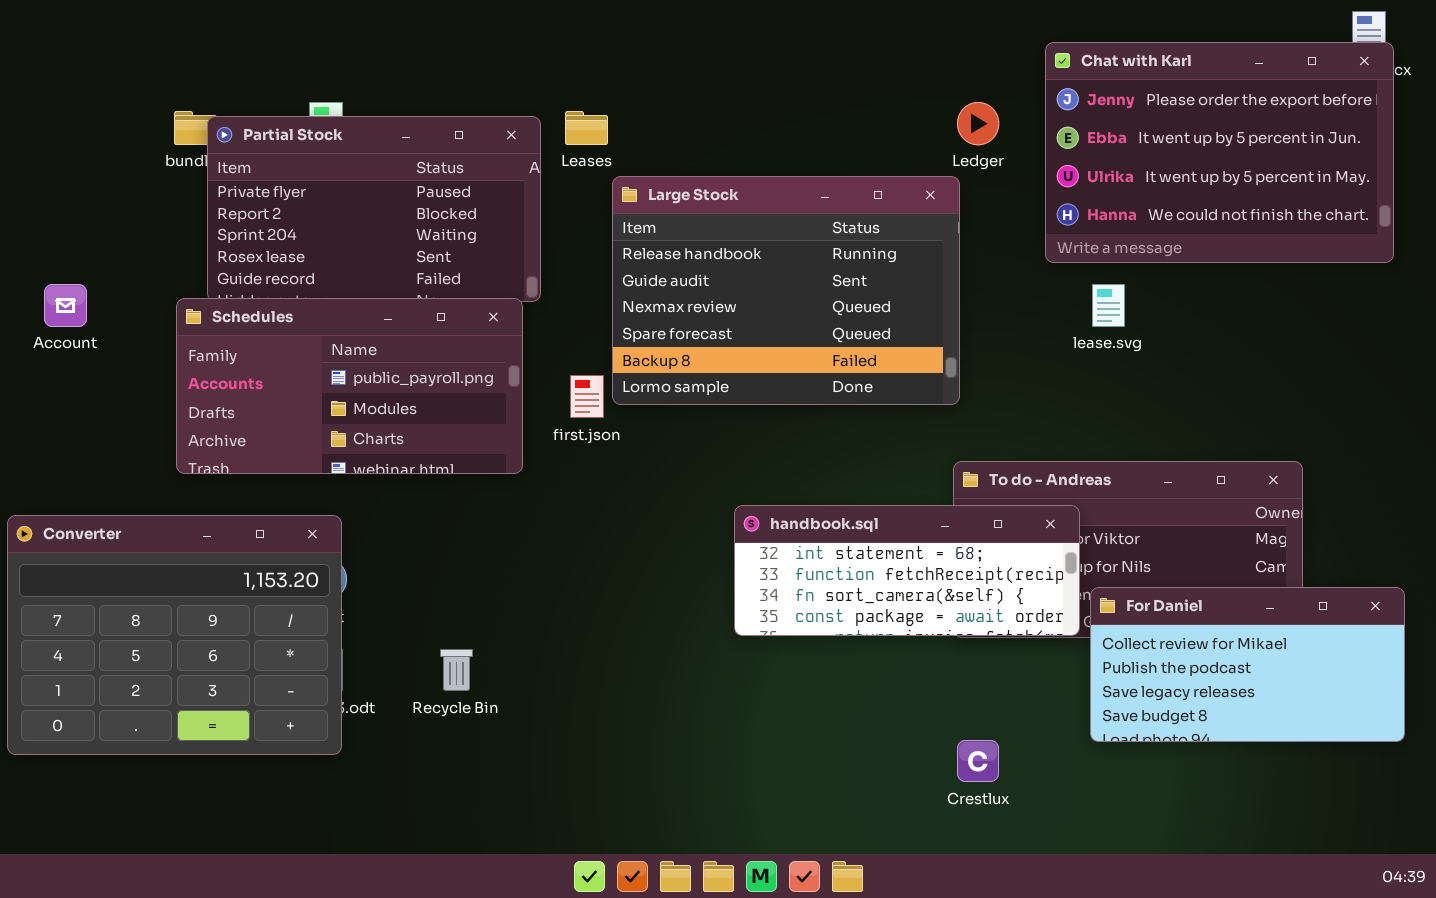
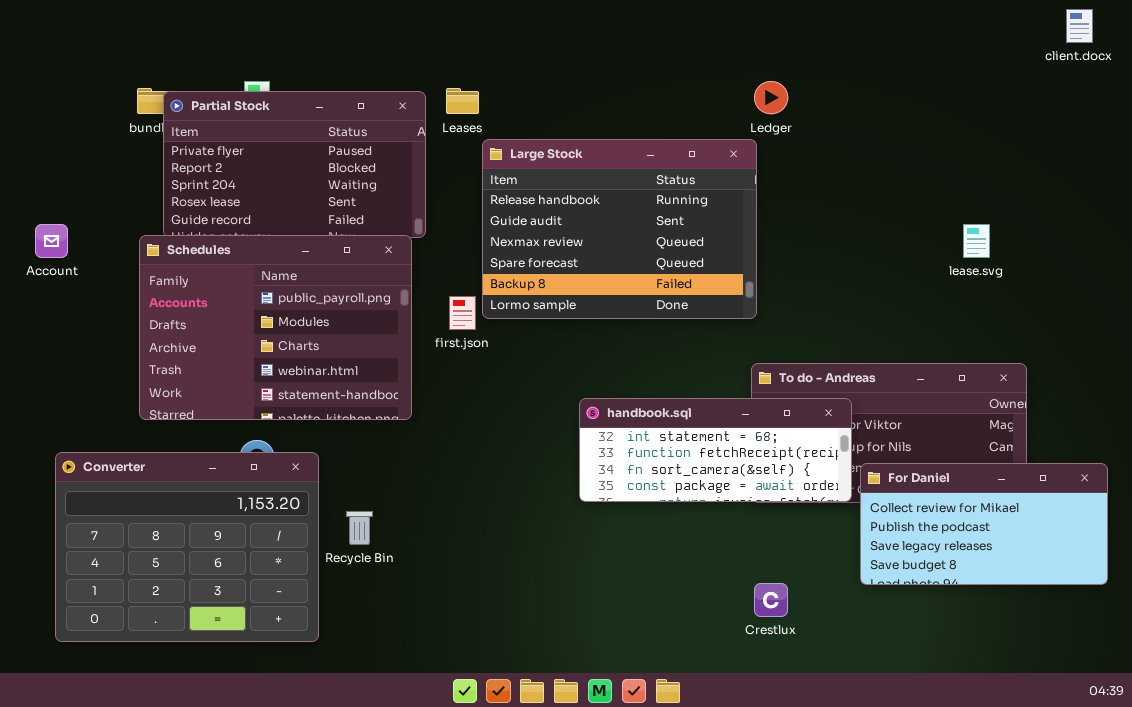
Chat with Karl: [1045,42,1394,263] -> none, closed
lease.svg: [1092,284,1125,327] -> [963,224,990,258], moved
Schedules: [176,298,523,474] -> [139,235,412,420], resized
Converter: [7,515,342,755] -> [55,452,319,642], moved

